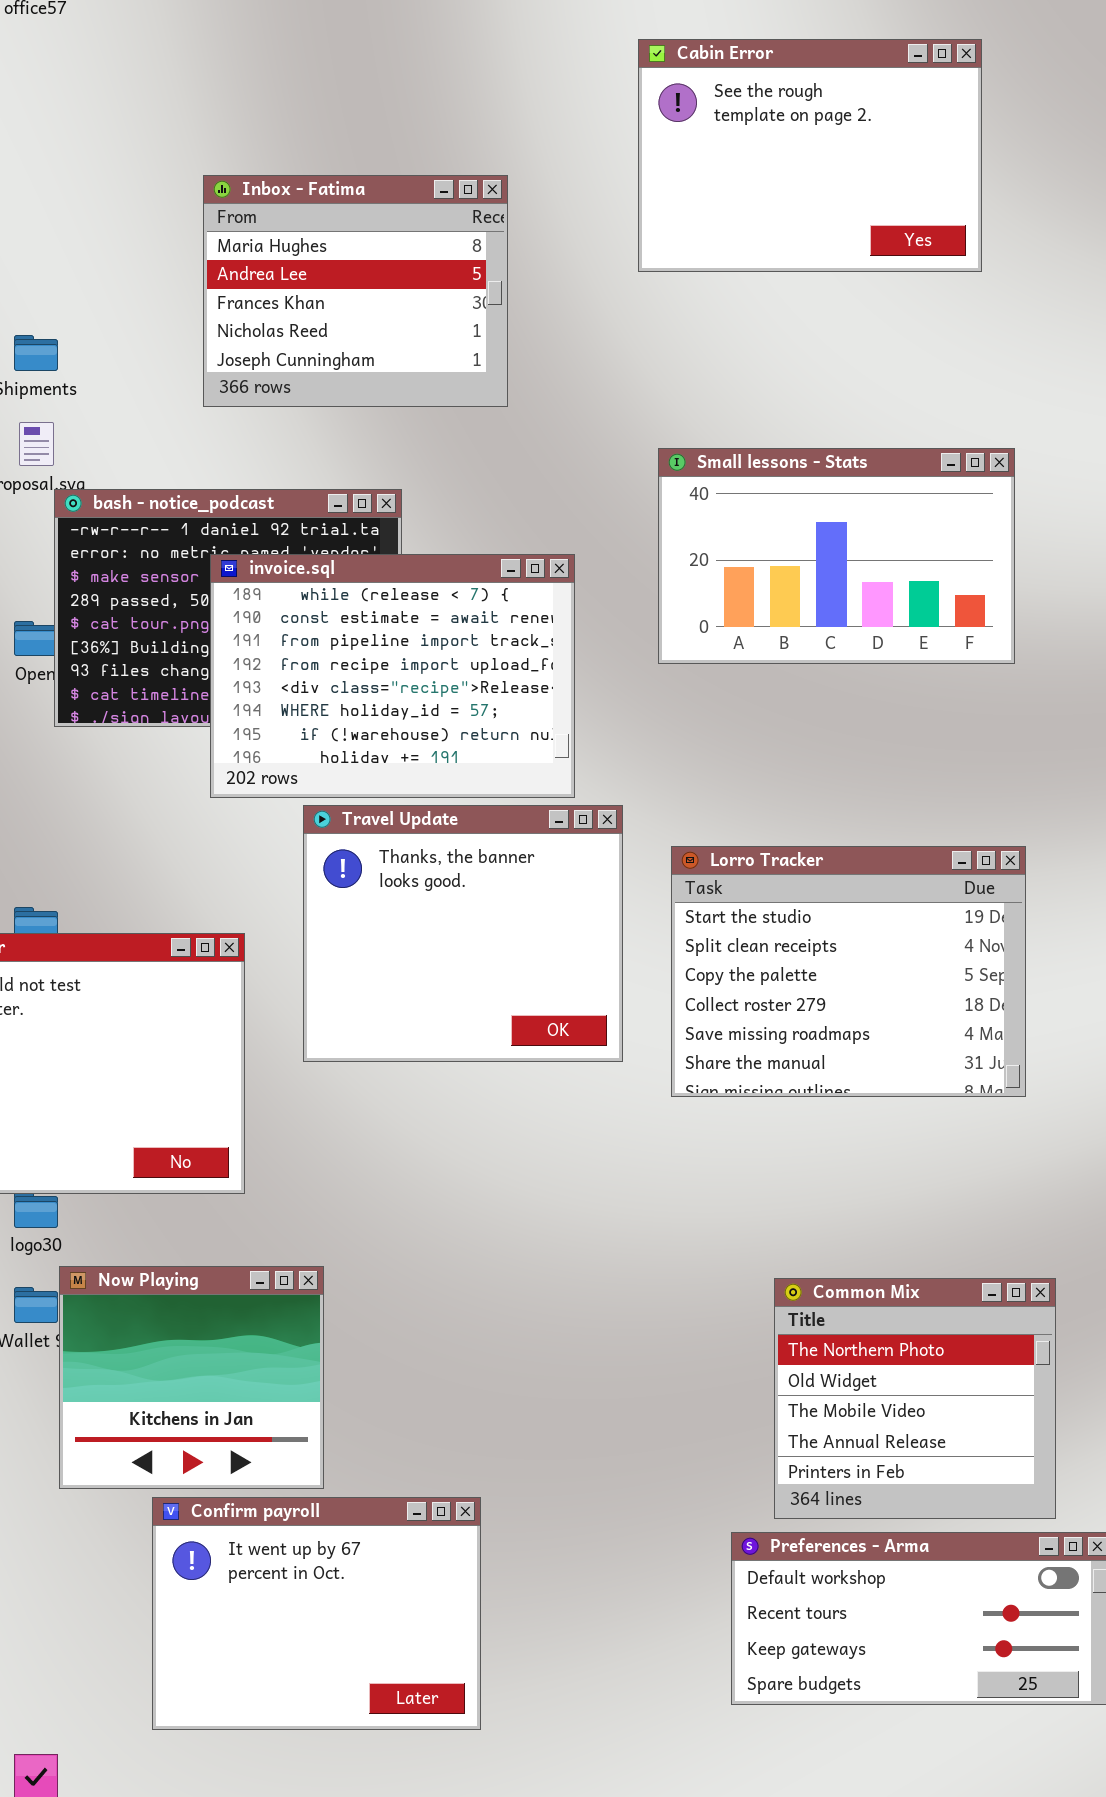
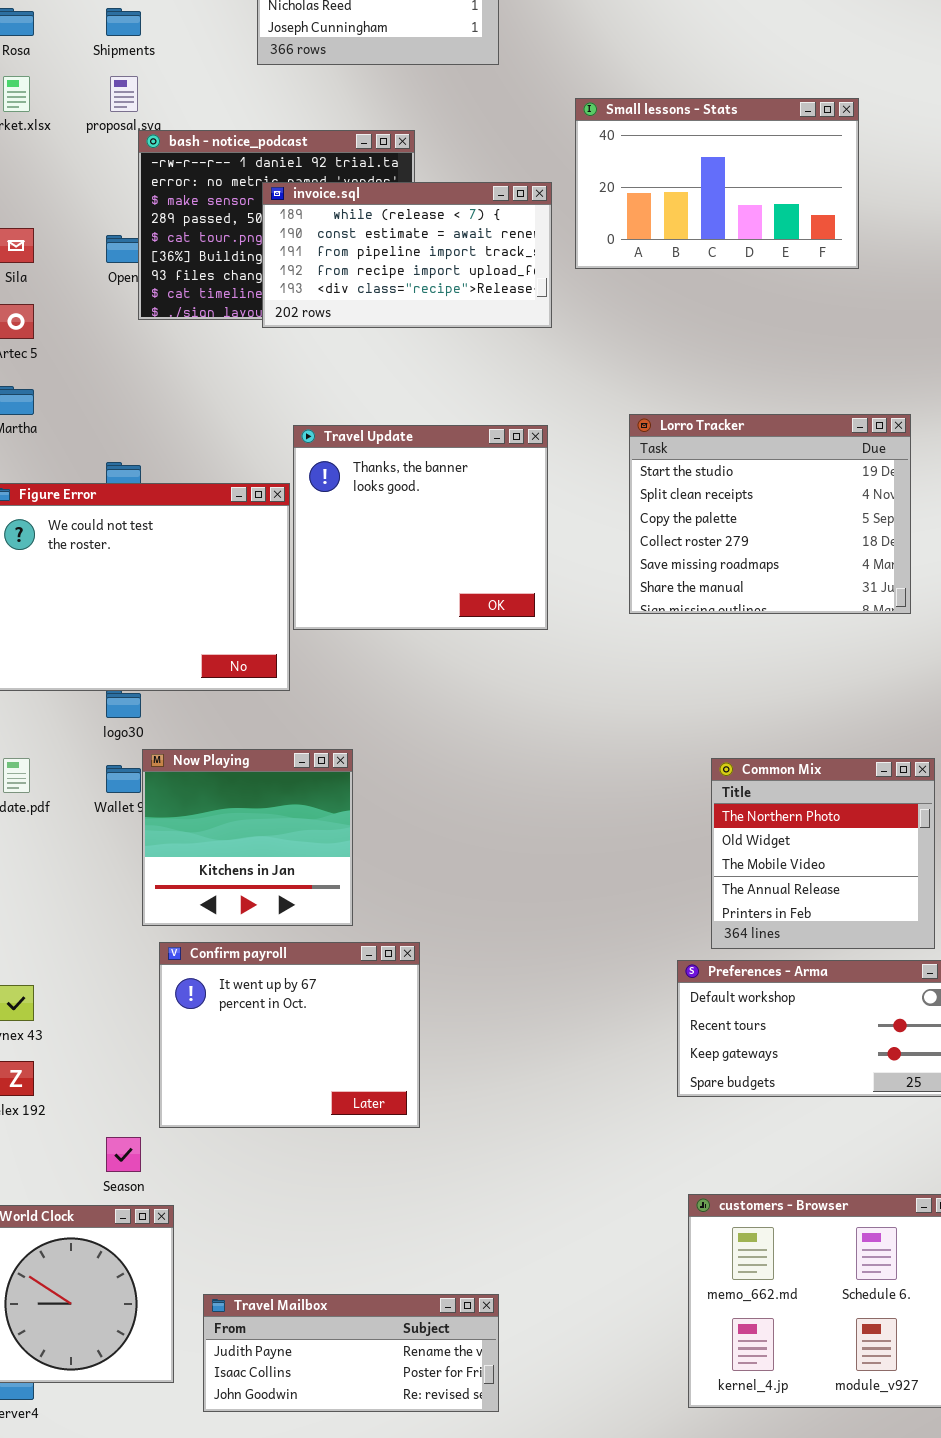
Small lessons - Stats: [658,448,1015,664] -> [575,98,859,269], moved
invoice.sql: [210,554,575,798] -> [262,182,552,328], resized
Travel Update: [303,805,623,1062] -> [293,425,548,630], moved
Confirm payroll: [152,1497,481,1730] -> [159,942,420,1128], moved

